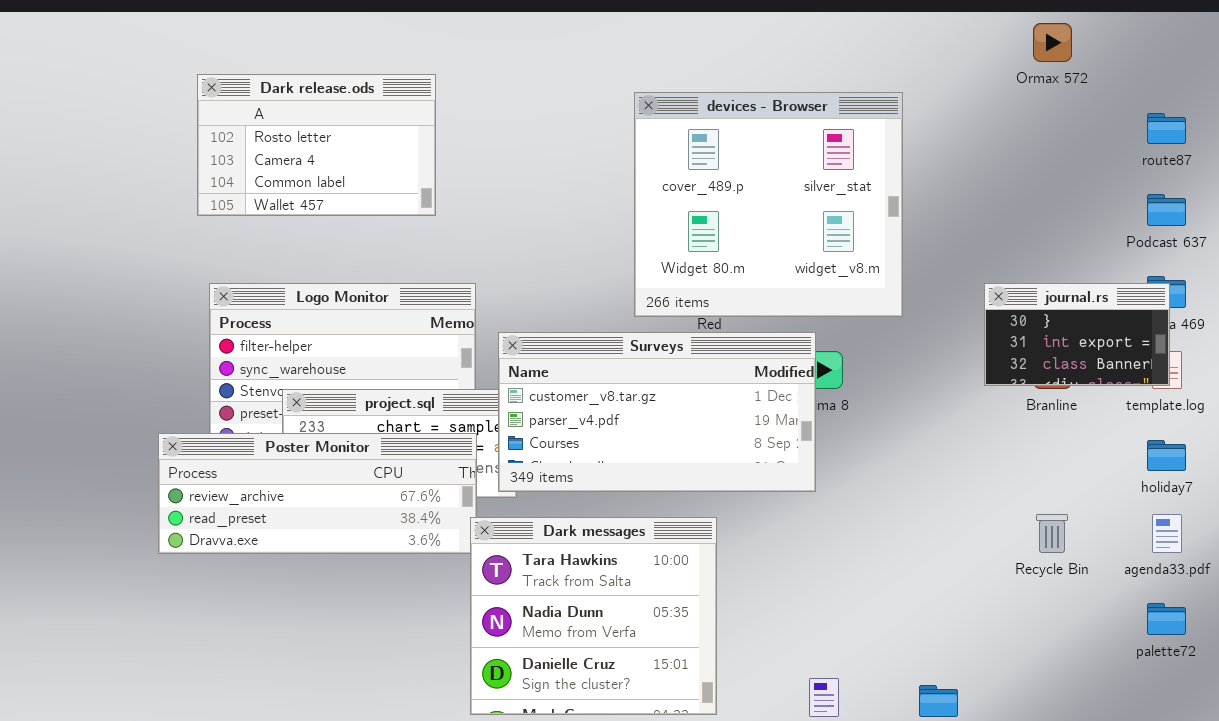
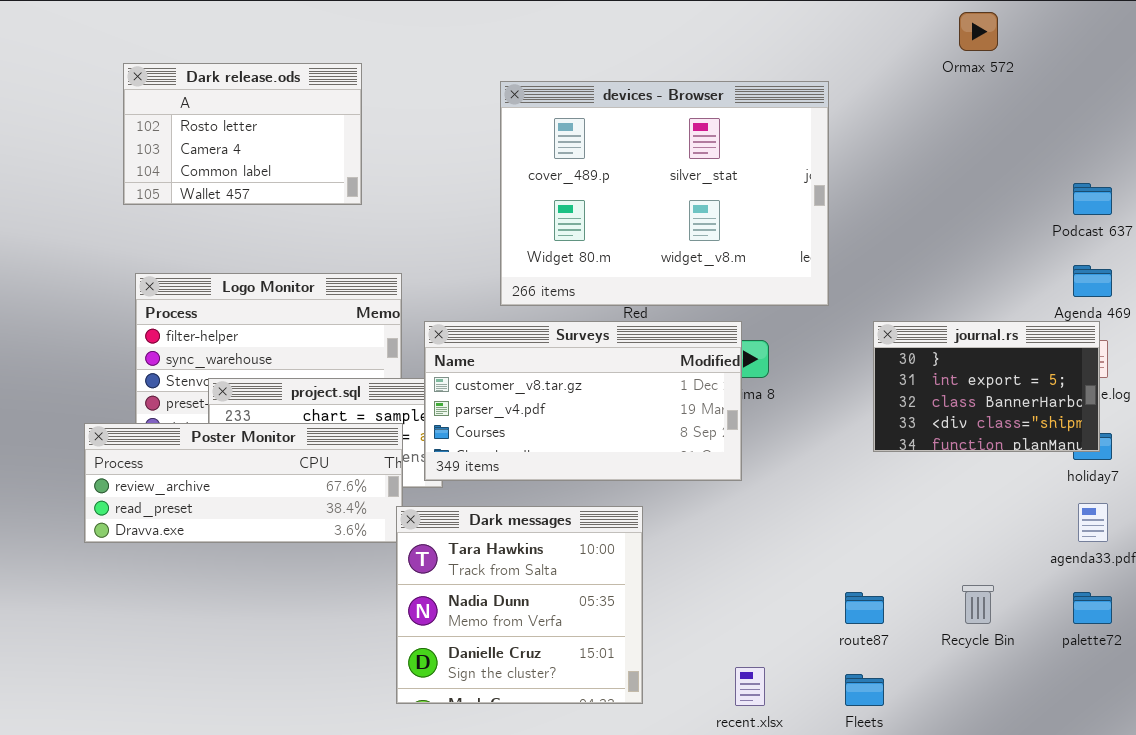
devices - Browser: [634,92,903,317] -> [500,81,829,306], resized
route87: [1147,113,1186,144] -> [845,592,884,624], moved
journal.rs: [984,283,1170,386] -> [873,321,1100,452], moved, resized
Recycle Bin: [1036,514,1068,553] -> [962,585,994,624], moved

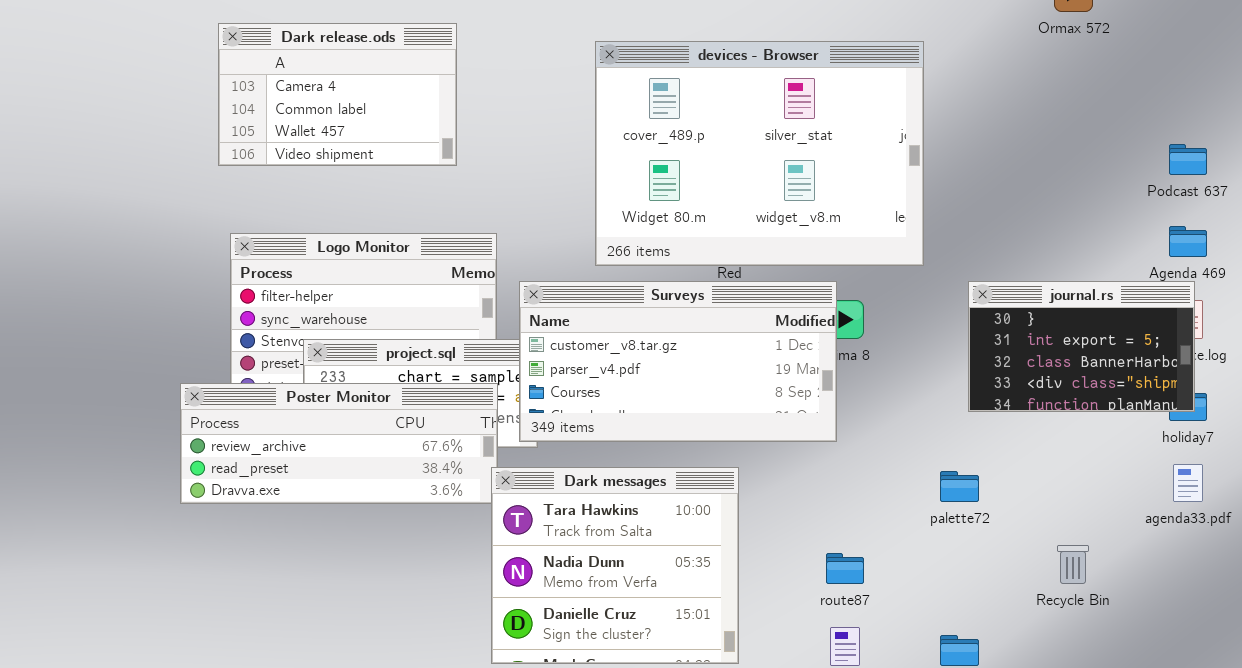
Dark release.ods: [123,63,362,205] -> [218,23,457,166], scrolled down 1 row
route87: [845,592,884,624] -> [826,553,864,584], moved
palette72: [1073,592,1112,624] -> [940,471,979,502], moved

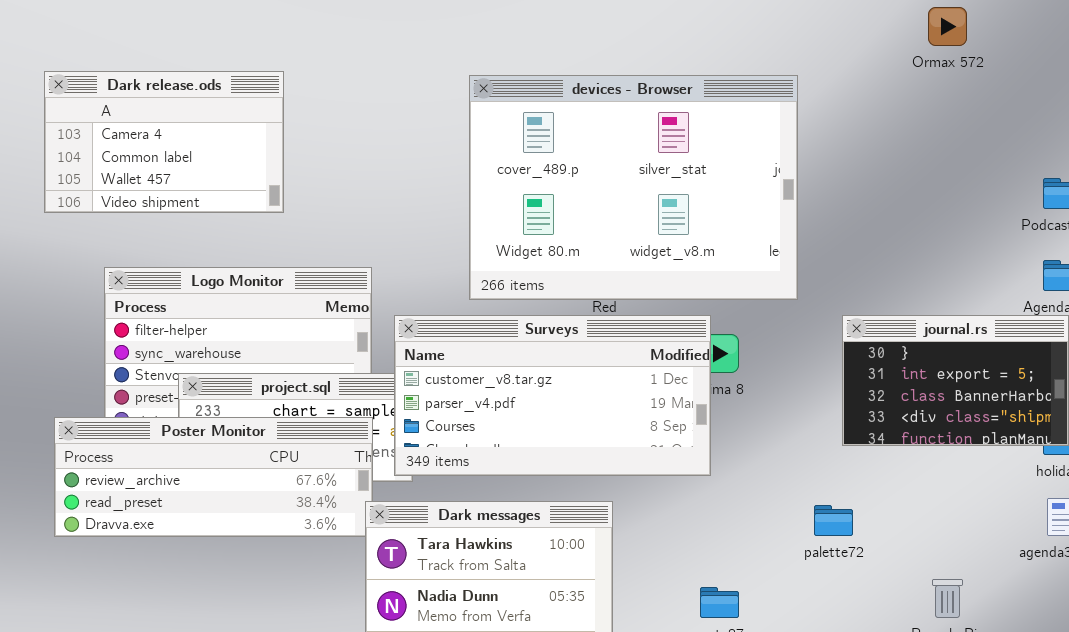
Dark release.ods: [218,23,457,166] -> [44,71,284,213], moved

